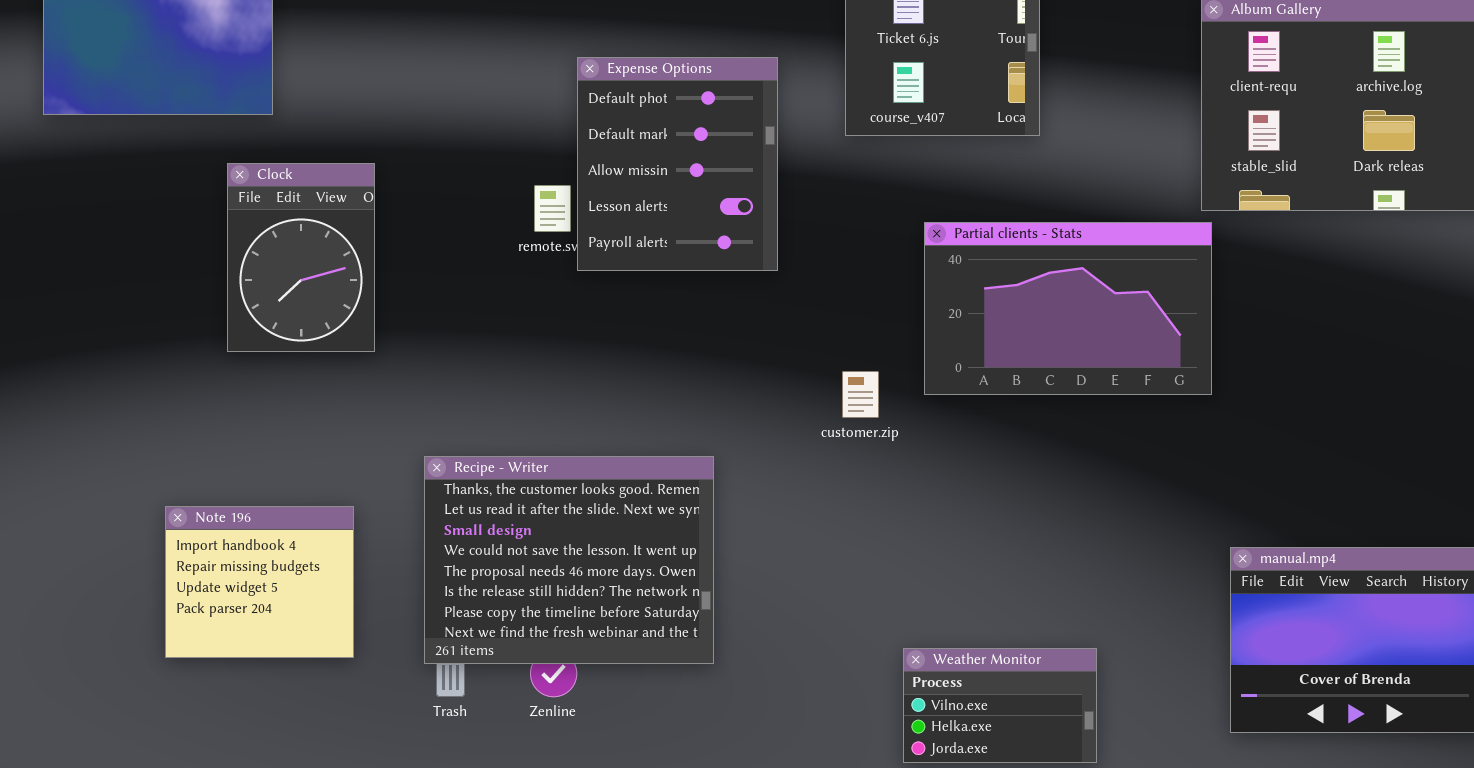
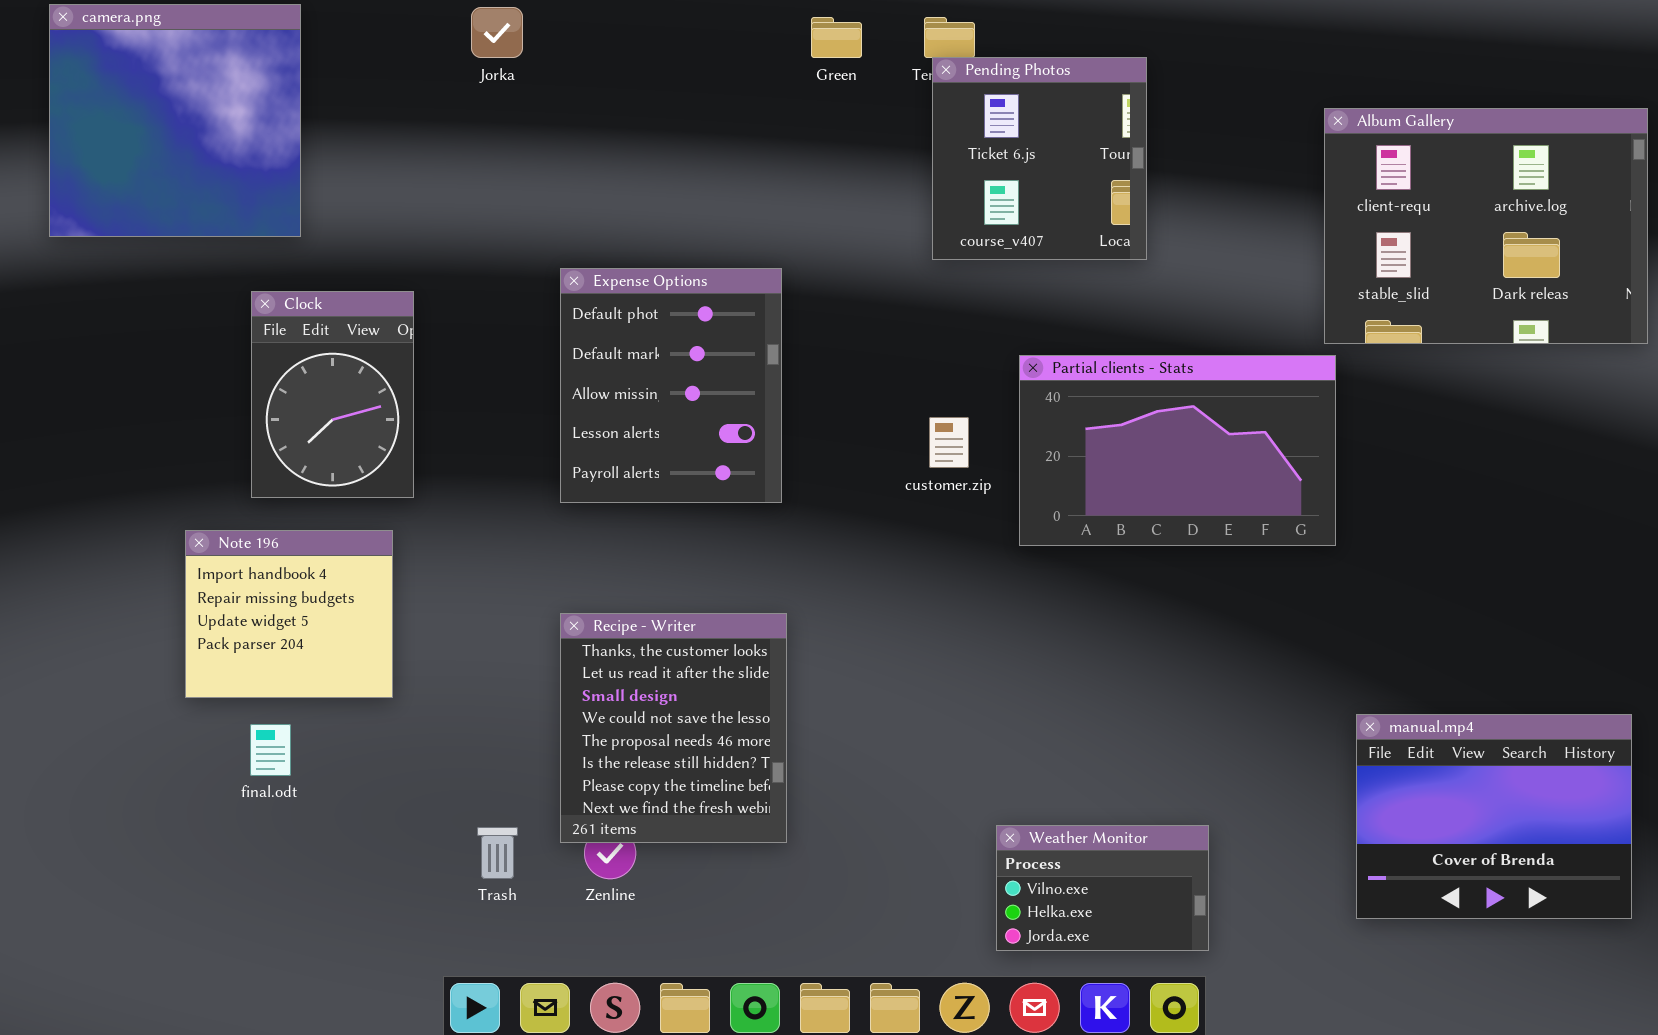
Expense Options: [577,57,778,271] -> [560,268,782,503], moved
customer.zip: [842,371,879,418] -> [929,417,969,468], moved
Recipe - Writer: [424,456,714,664] -> [560,613,787,843], resized
Note 196: [165,506,354,658] -> [185,530,393,698], moved

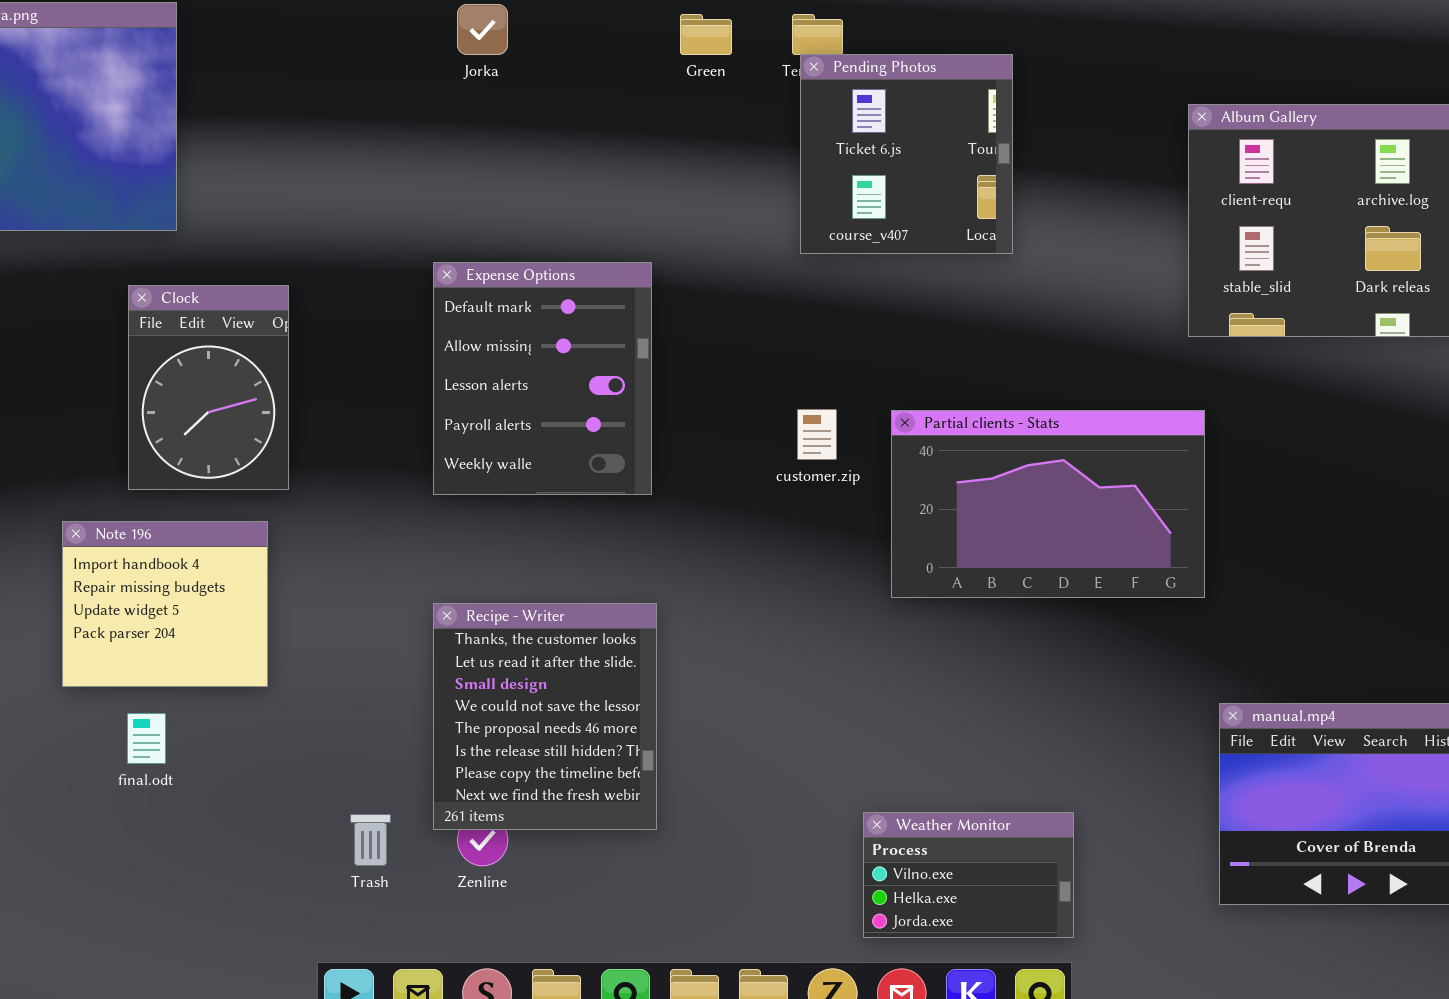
Jorka: [471,7,523,58] -> [457,4,508,55], moved
Expense Options: [560,268,782,503] -> [433,262,652,495], scrolled down 1 row
Partial clients - Stats: [1019,355,1336,546] -> [891,410,1205,598], moved

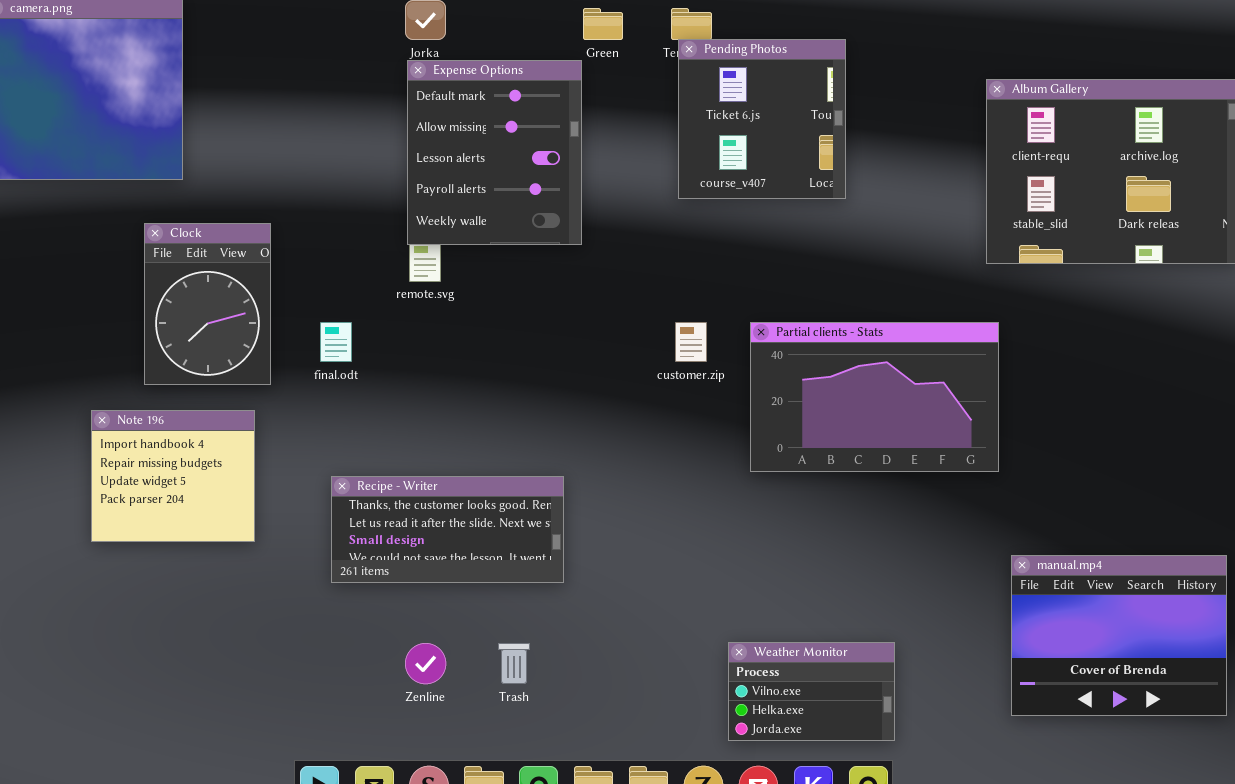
Expense Options: [433,262,652,495] -> [407,60,582,245], moved
Recipe - Writer: [433,603,657,830] -> [331,476,564,583], resized
final.odt: [127,713,166,764] -> [320,322,352,362], moved
Trash: [350,814,391,866] -> [498,643,530,684], moved

